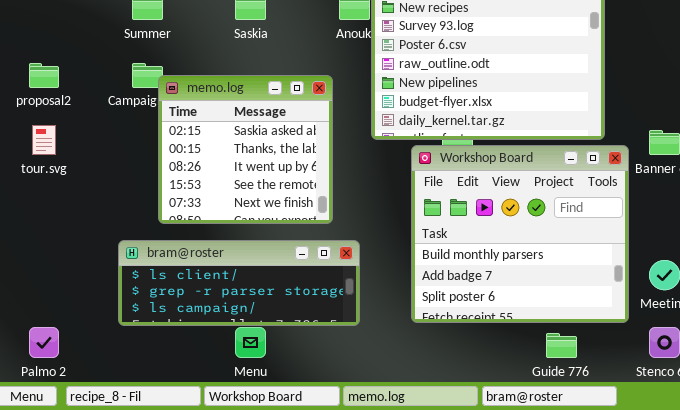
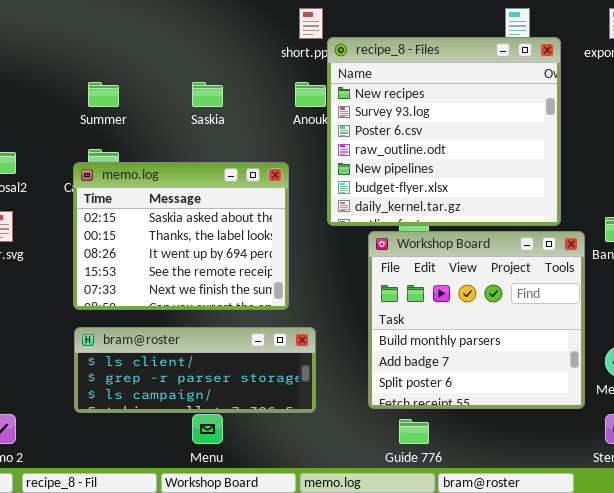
memo.log: [158,75,333,224] -> [73,162,289,310], resized
Guide 776: [546,333,577,358] -> [399,419,429,444], moved

